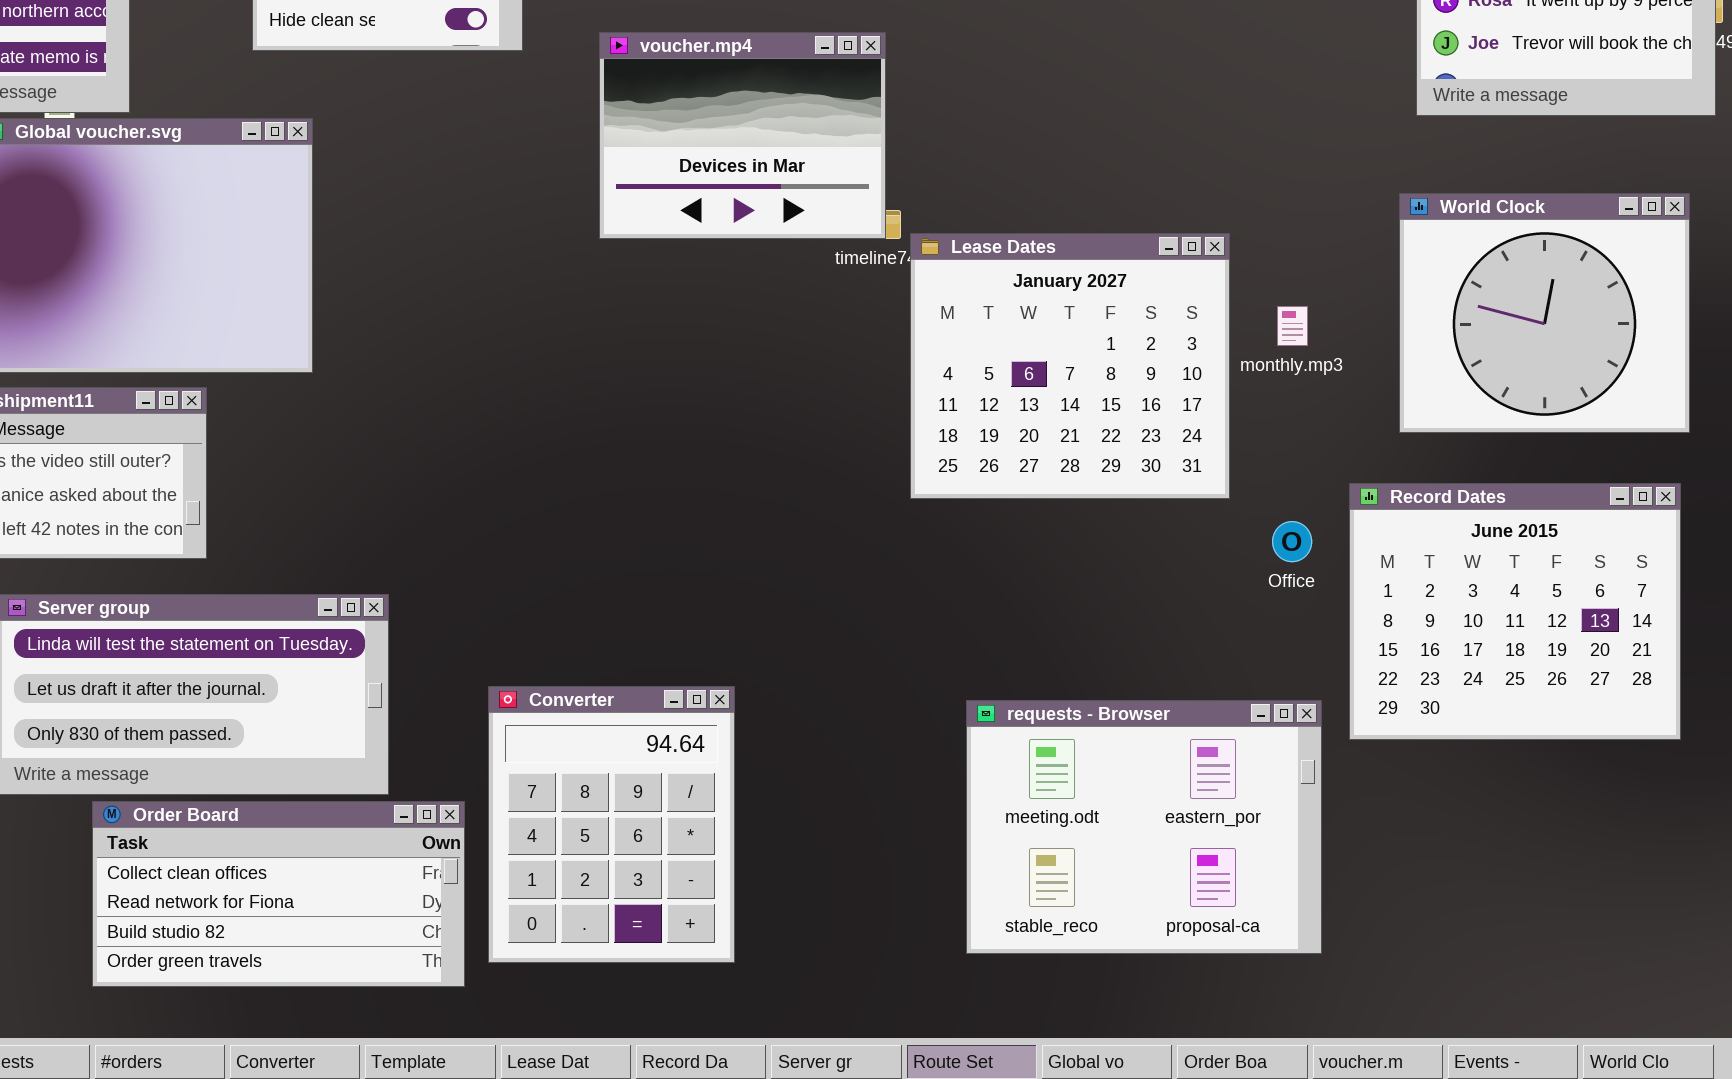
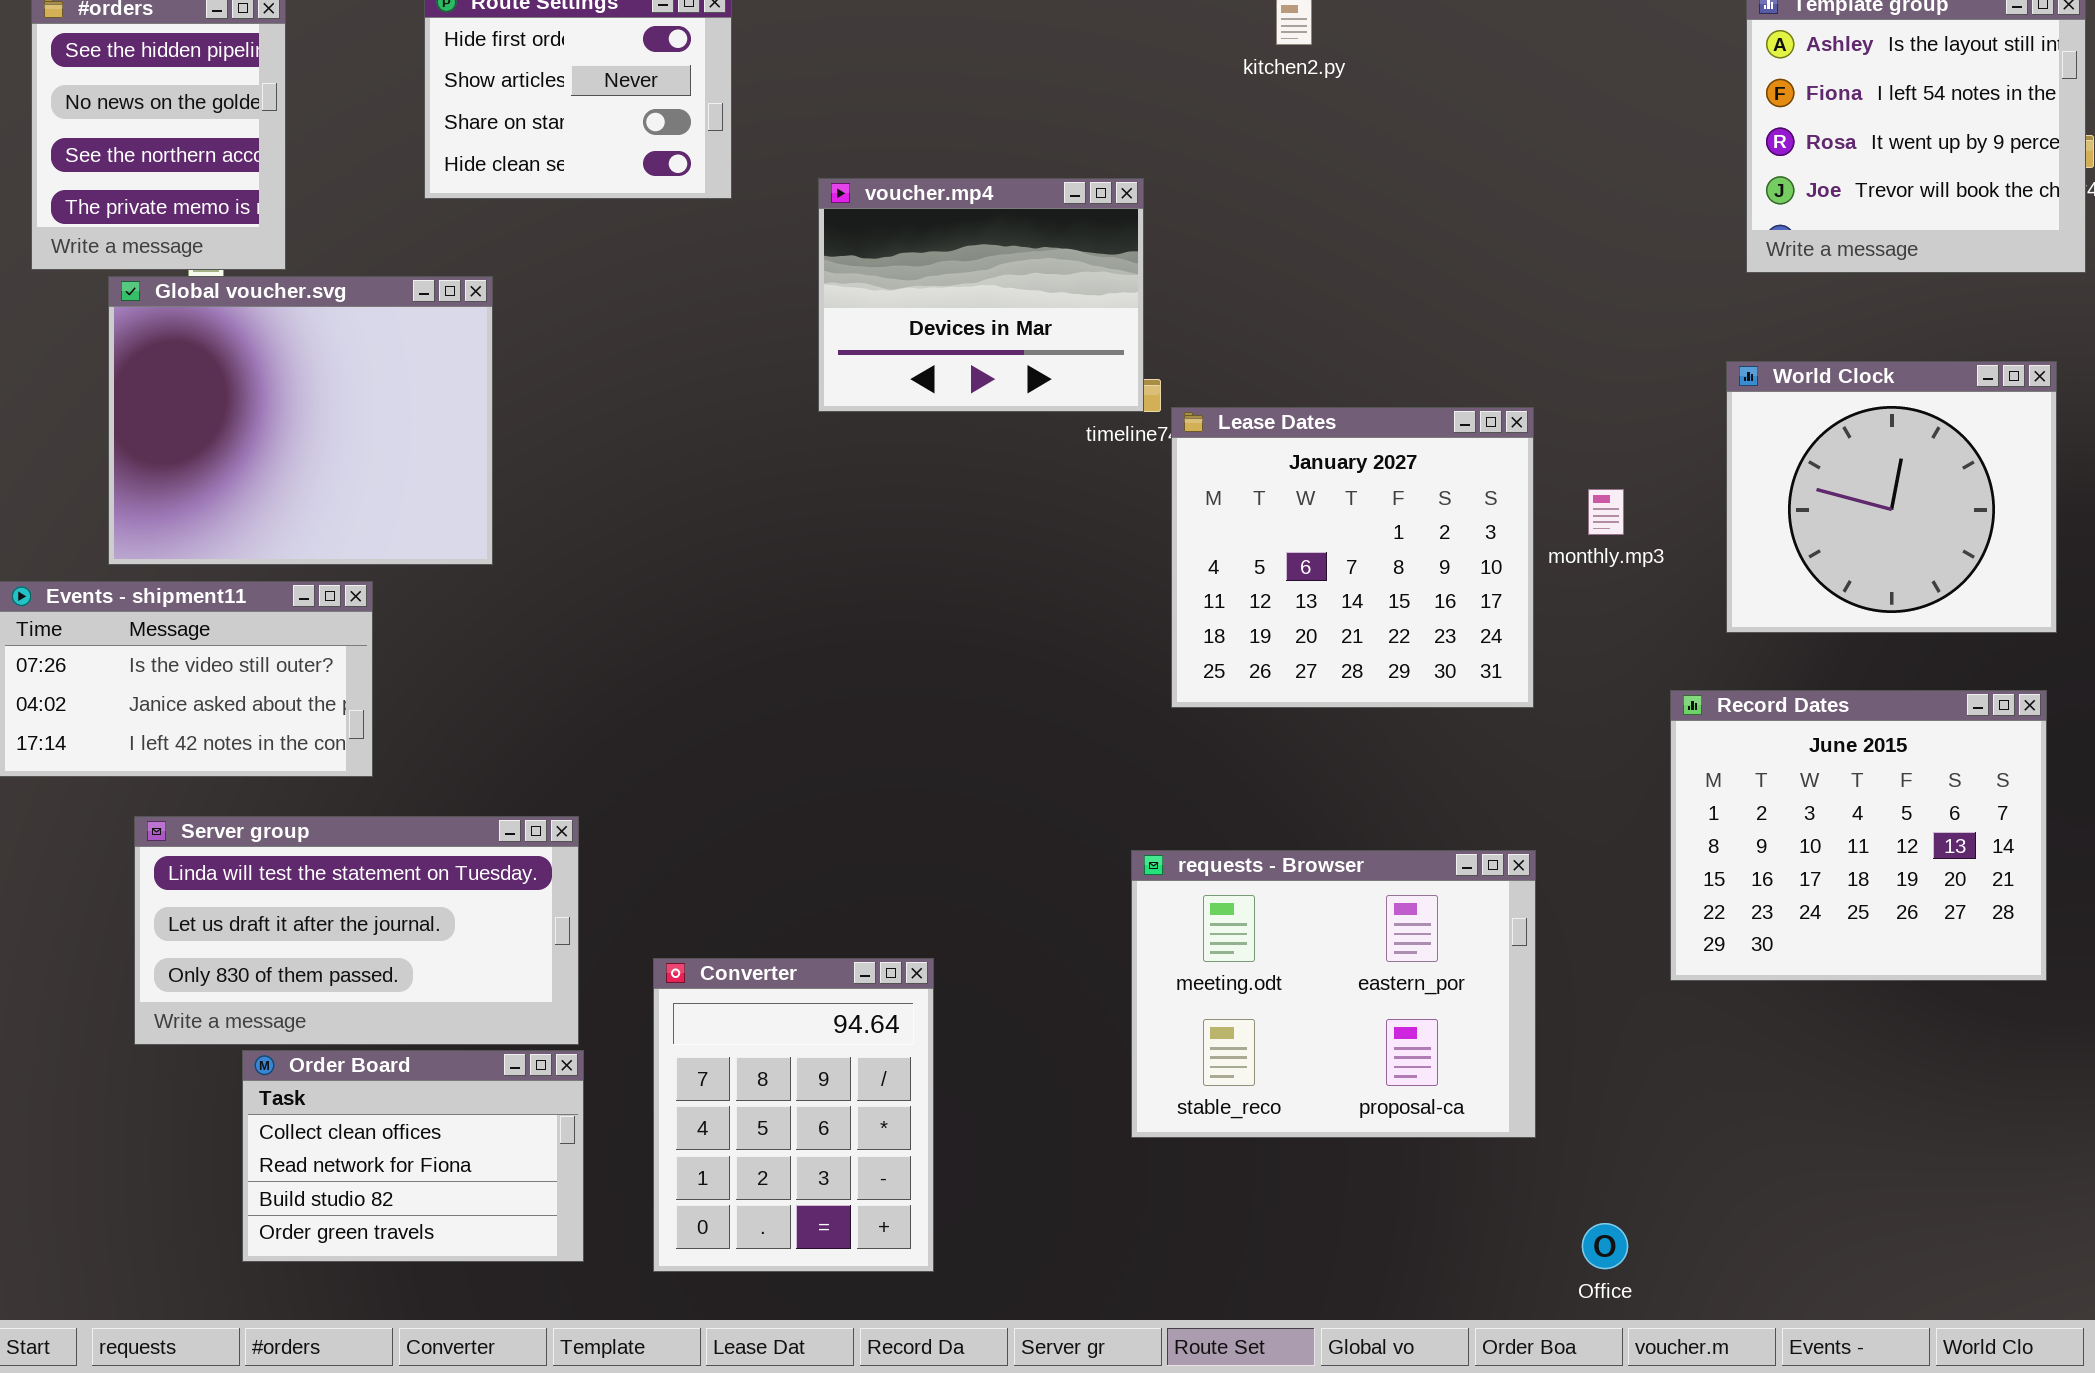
Office: [1272,521,1312,562] -> [1582,1223,1628,1269], moved
Converter: [488,686,735,963] -> [653,958,934,1272], moved
requests - Browser: [966,700,1322,954] -> [1131,850,1536,1138], moved
Order Board: [92,801,465,987] -> [242,1050,584,1262], resized

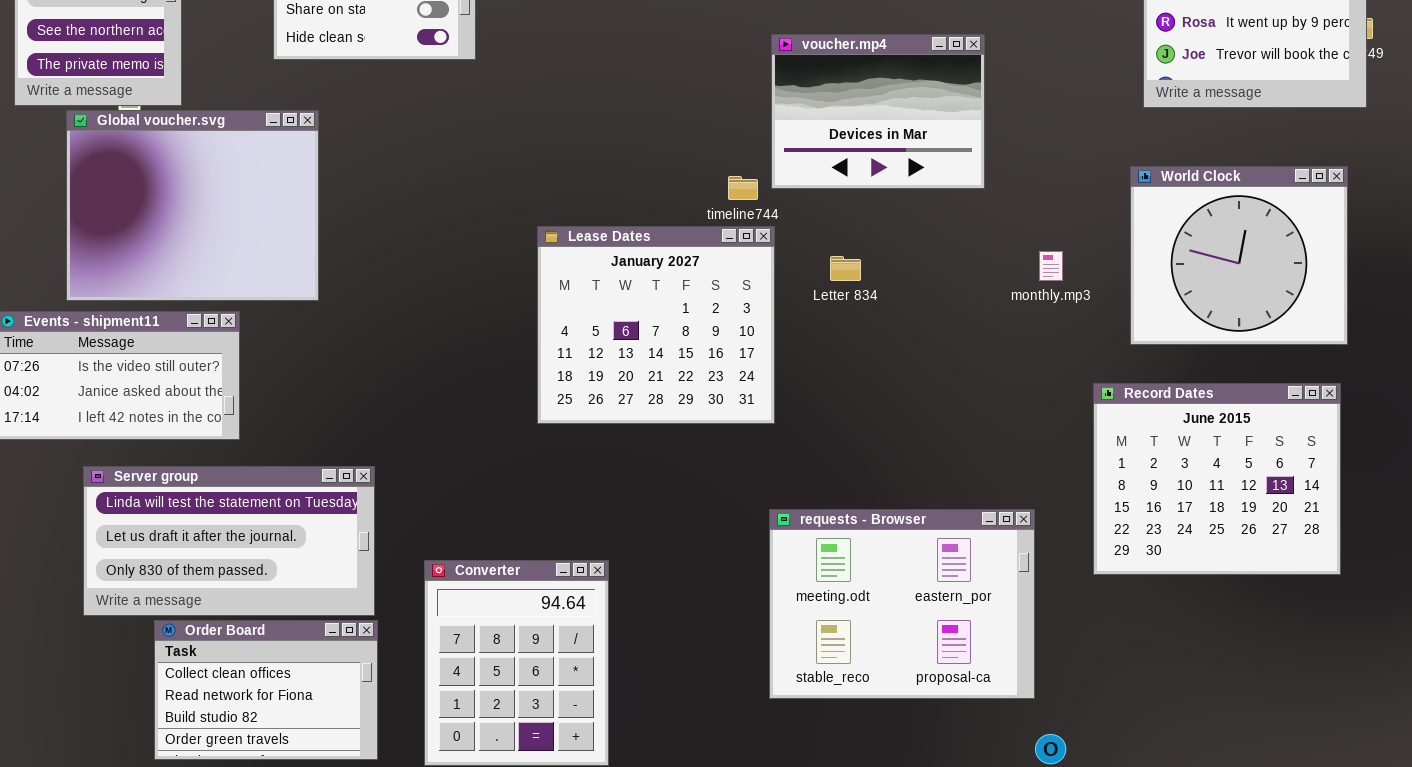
voucher.mp4: [818,178,1144,412] -> [771,34,985,189], moved
Lease Dates: [1171,407,1534,708] -> [537,226,775,424], moved
requests - Browser: [1131,850,1536,1138] -> [769,509,1035,699], moved

